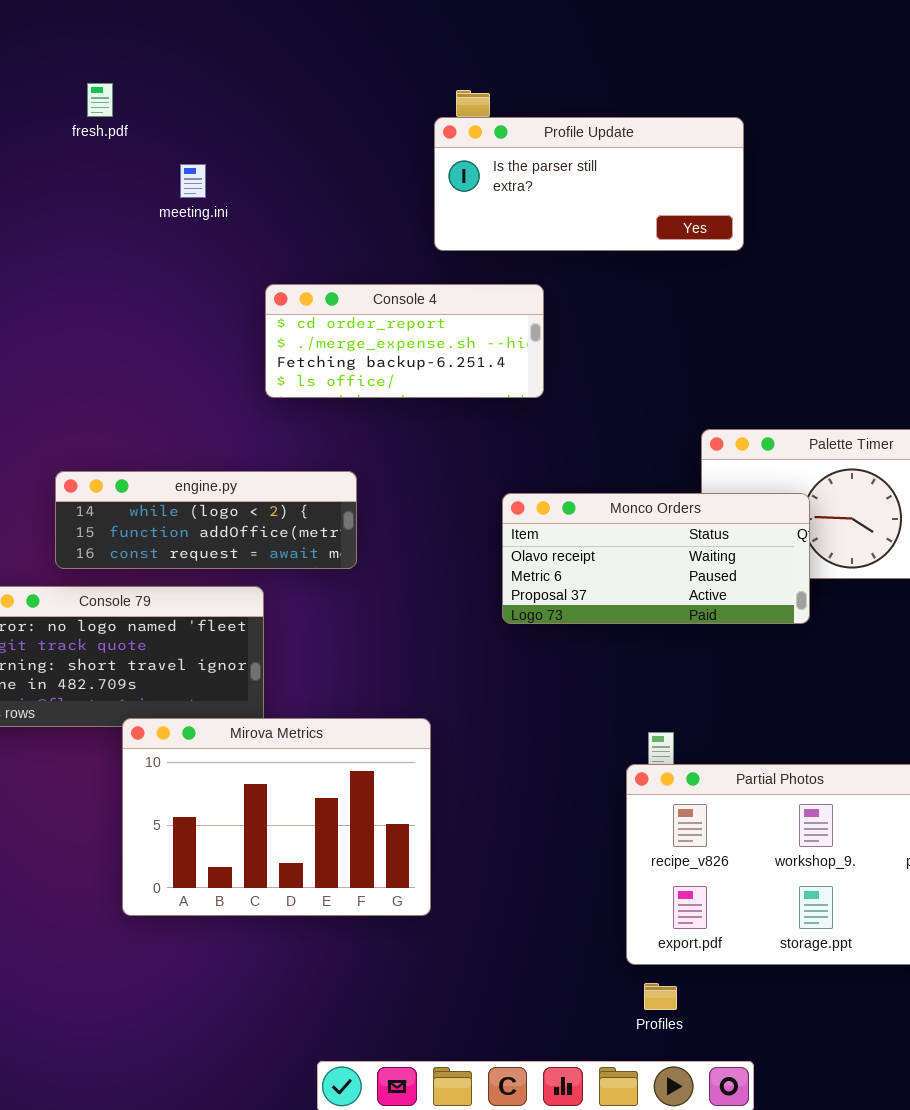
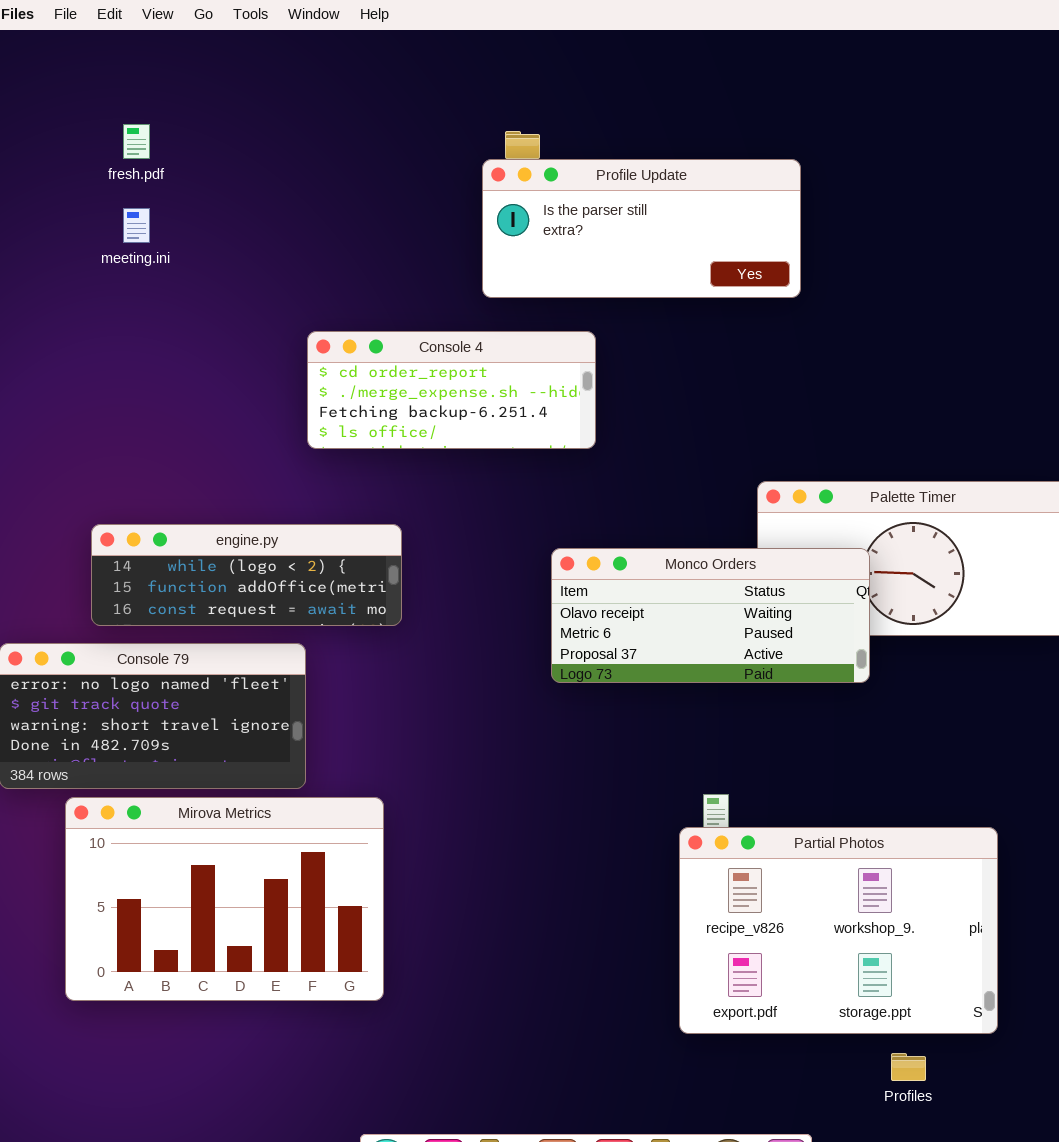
meeting.ini: [180,164,206,198] -> [123,208,150,243], moved
Mirova Metrics: [122,718,431,916] -> [65,797,384,1001], moved
Profiles: [644,983,677,1010] -> [891,1053,926,1081], moved

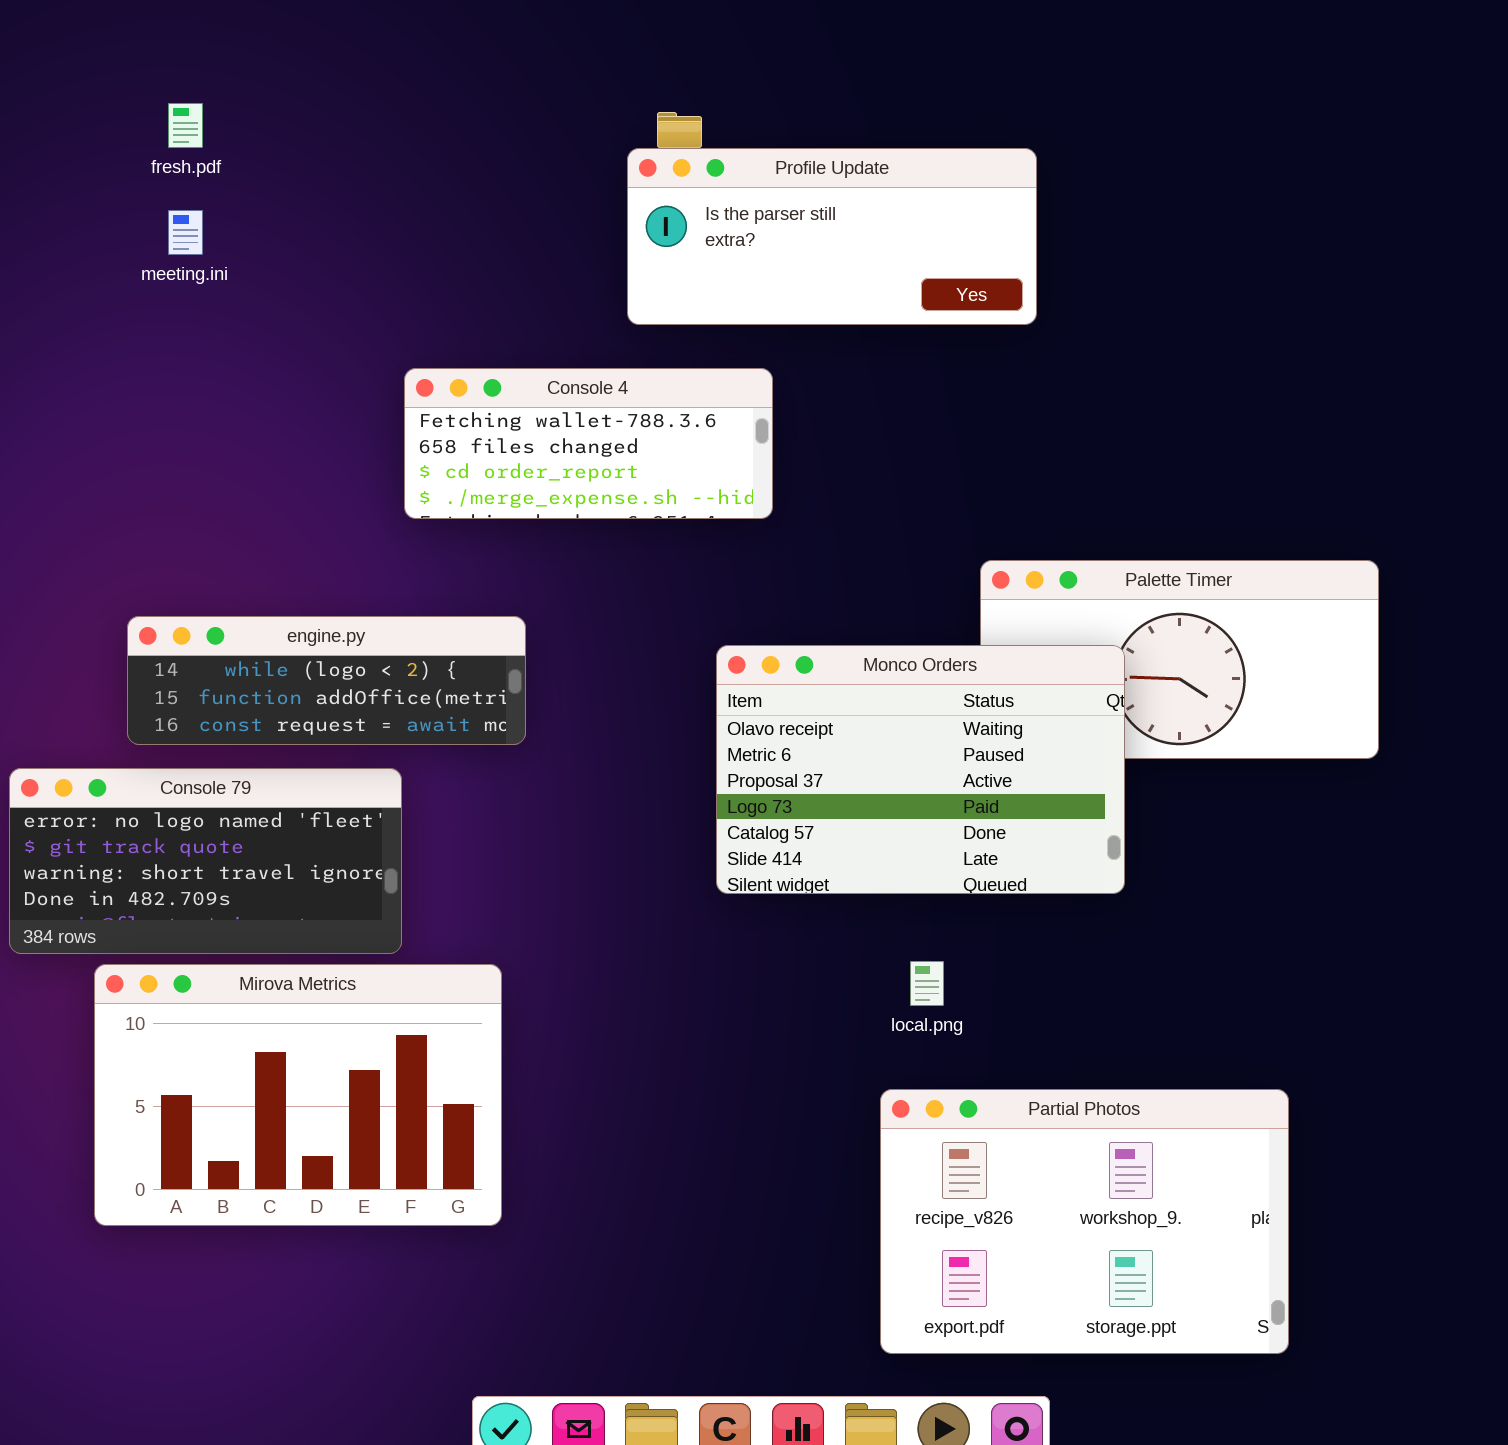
Console 4: [307,331,596,449] -> [404,368,773,519], scrolled up 2 rows
Monco Orders: [551,548,870,683] -> [716,645,1125,894], resized
Partial Photos: [679,827,998,1034] -> [880,1089,1289,1354], moved

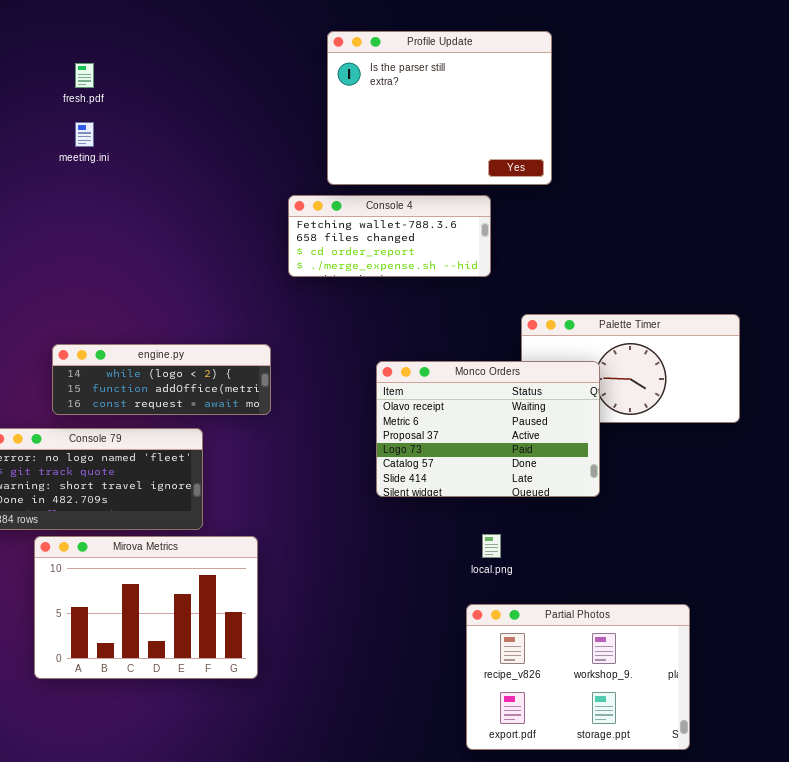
Profile Update: [627,148,1037,325] -> [327,31,552,185], resized
Console 4: [404,368,773,519] -> [288,195,491,277], moved

